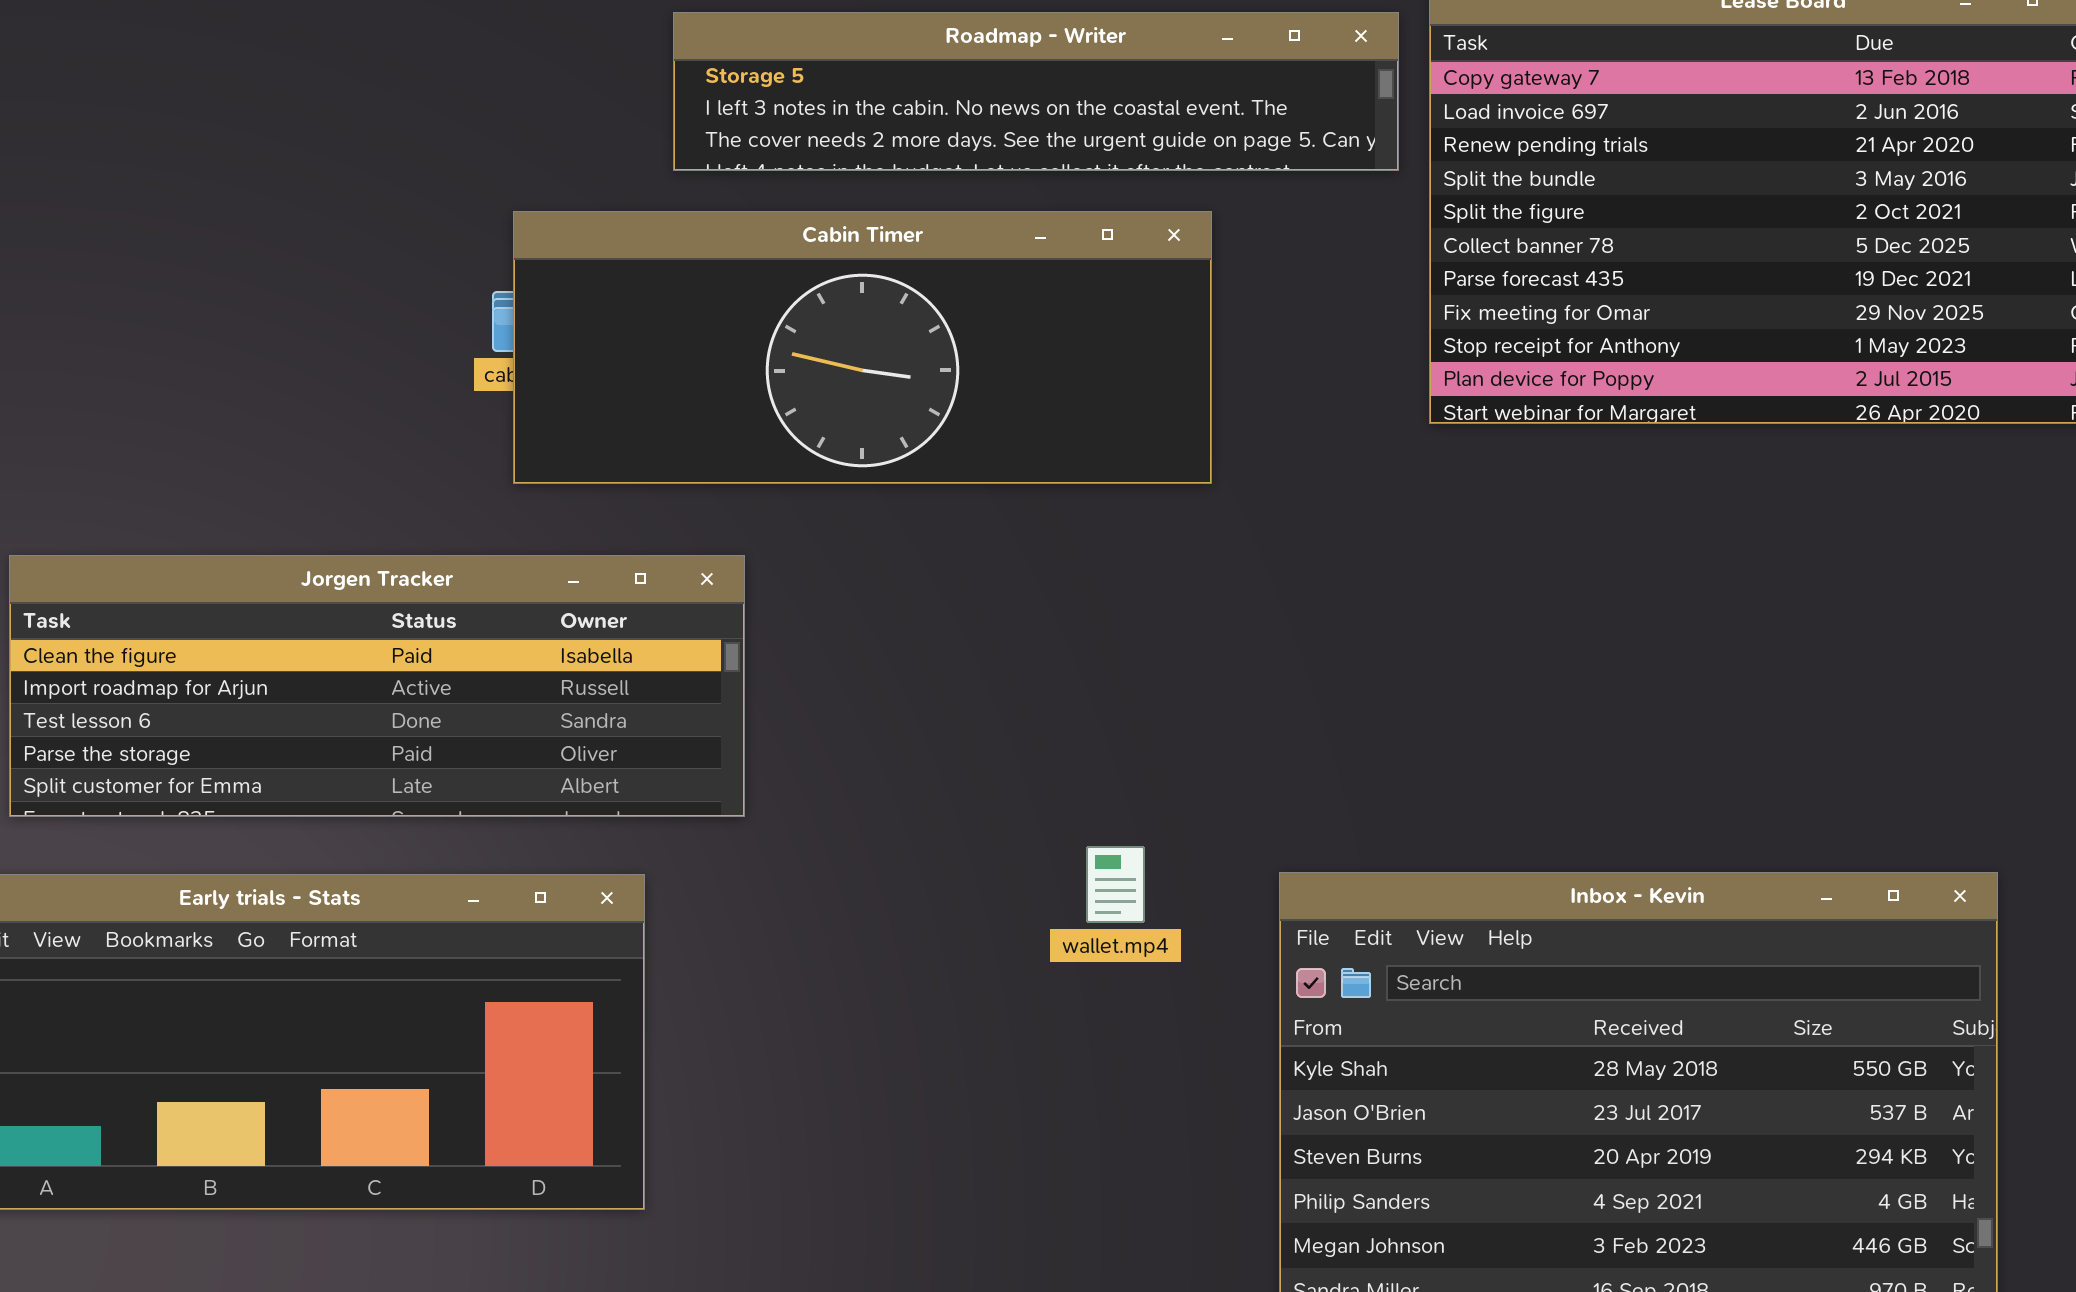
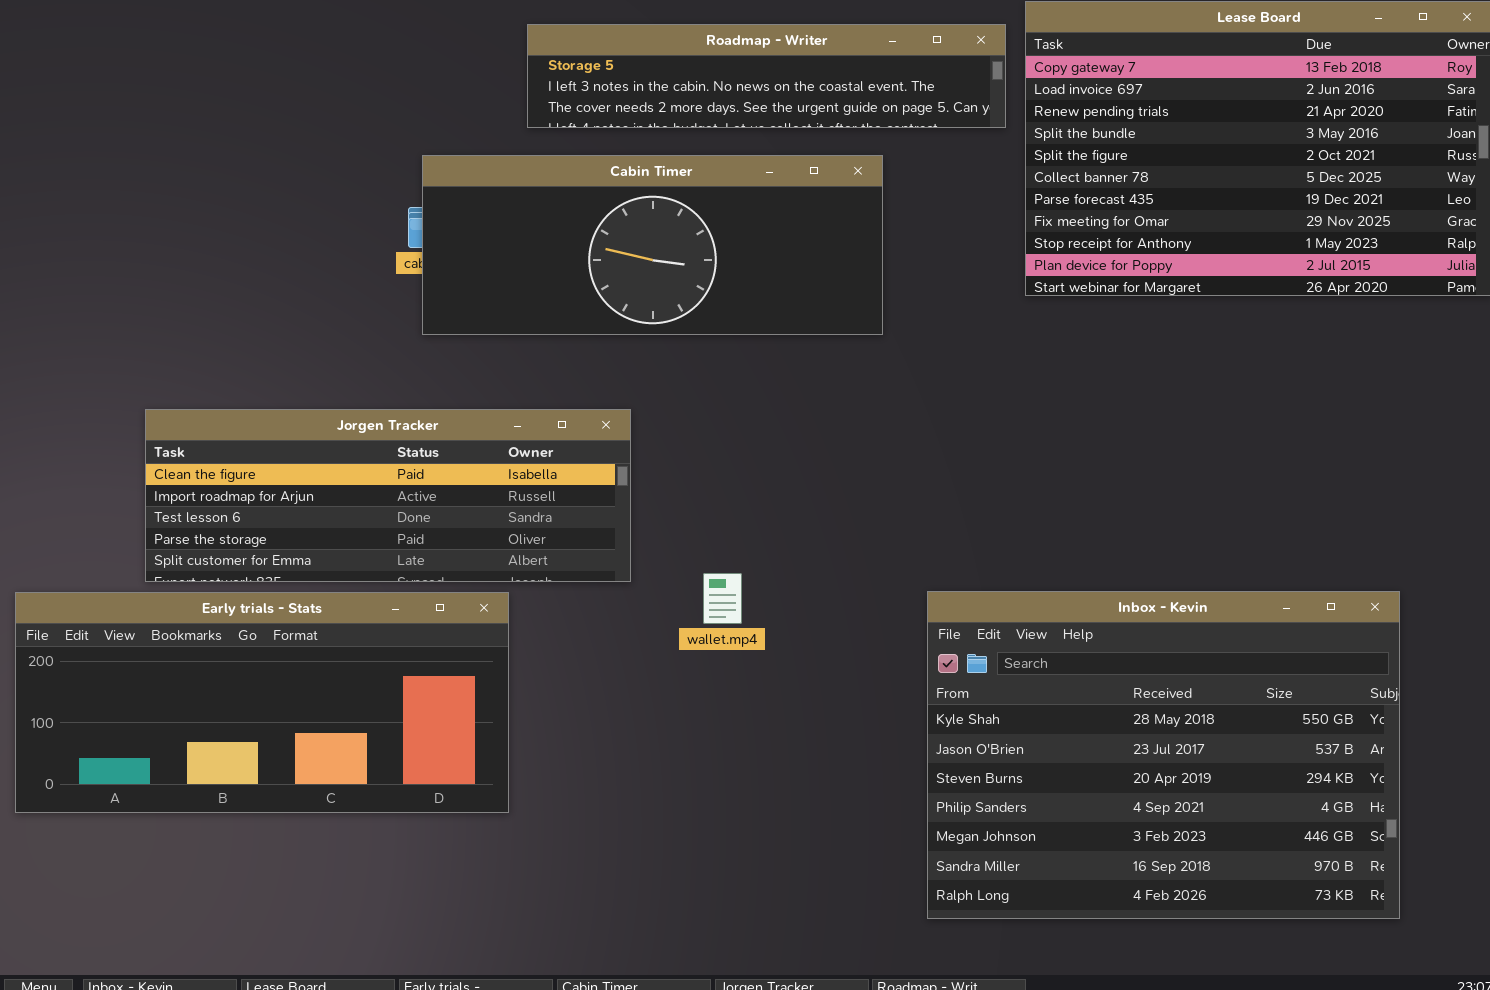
Jorgen Tracker: [9,555,745,817] -> [145,409,631,582], moved
wallet.mp4: [1086,846,1145,923] -> [703,573,742,624], moved

